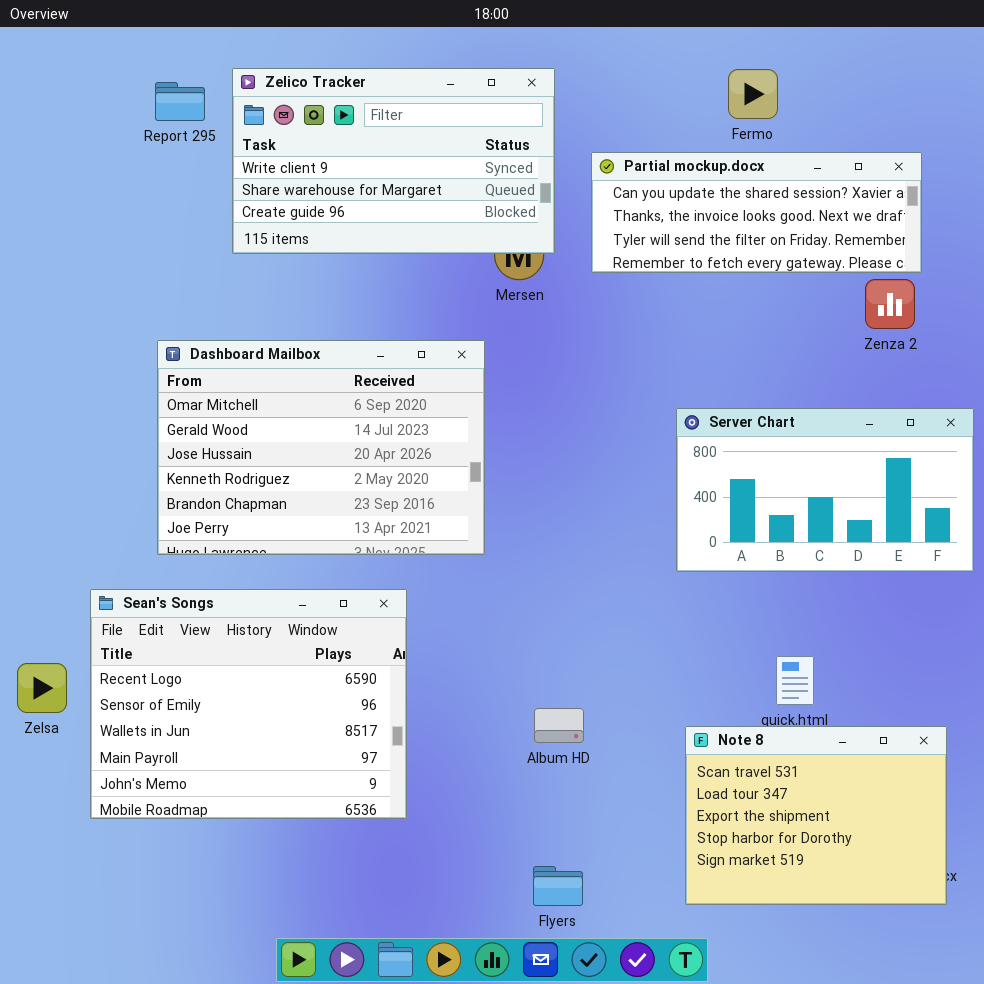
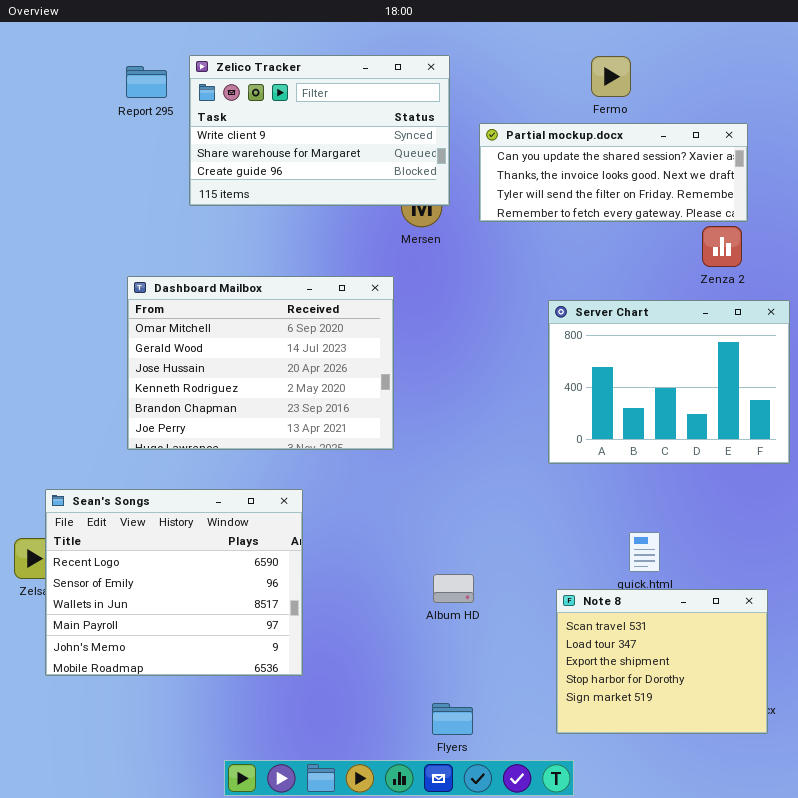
Server Chart: [676,408,974,572] -> [548,300,790,464], resized
Sean's Songs: [90,589,407,819] -> [45,489,303,676], moved

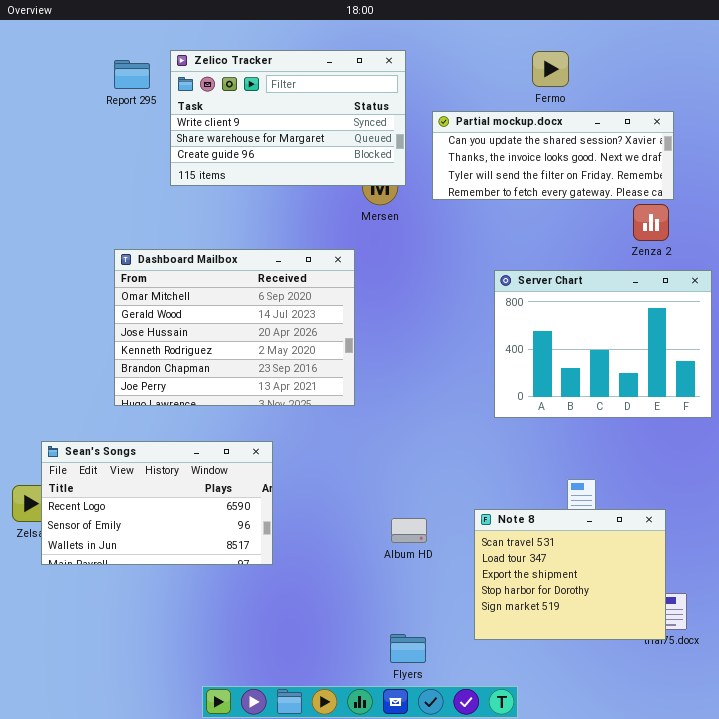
Sean's Songs: [45,489,303,676] -> [41,441,273,565], resized
Note 8: [556,589,768,734] -> [474,509,666,640], moved

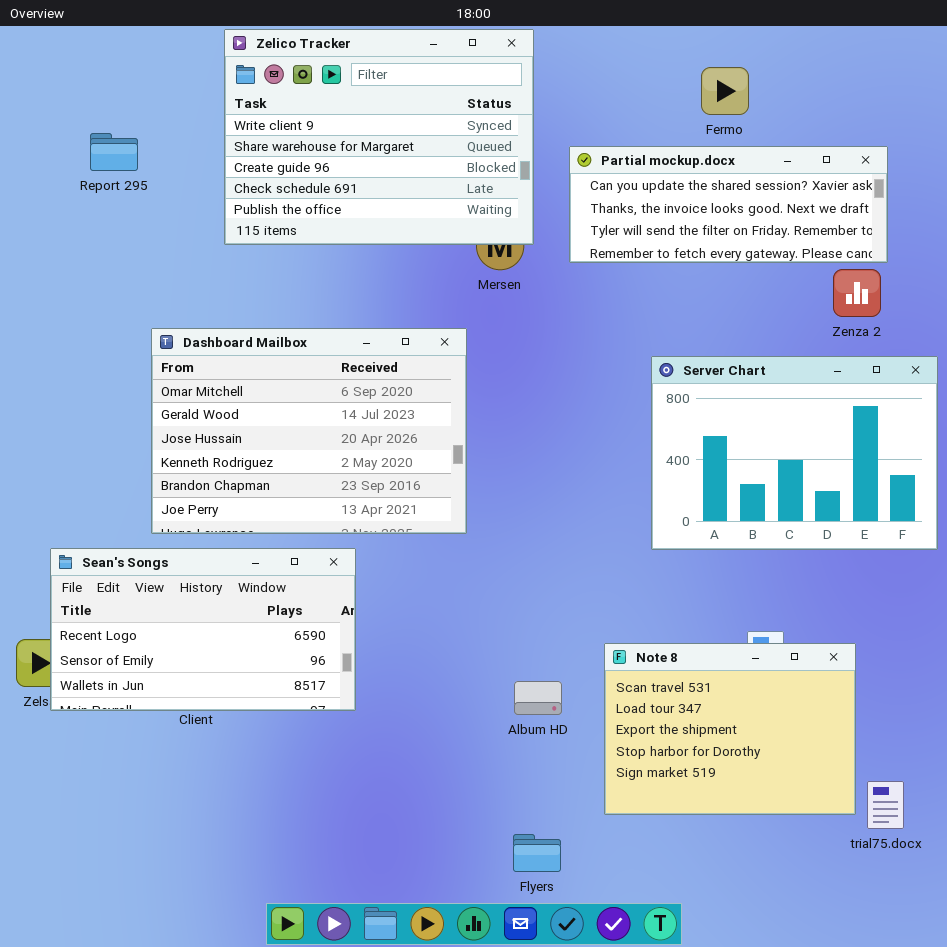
Zelico Tracker: [170,50,406,186] -> [224,29,534,245], resized
Report 295: [114,60,150,89] -> [90,133,138,171], moved
Sean's Songs: [41,441,273,565] -> [50,548,356,711], moved
Note 8: [474,509,666,640] -> [604,643,856,815], moved

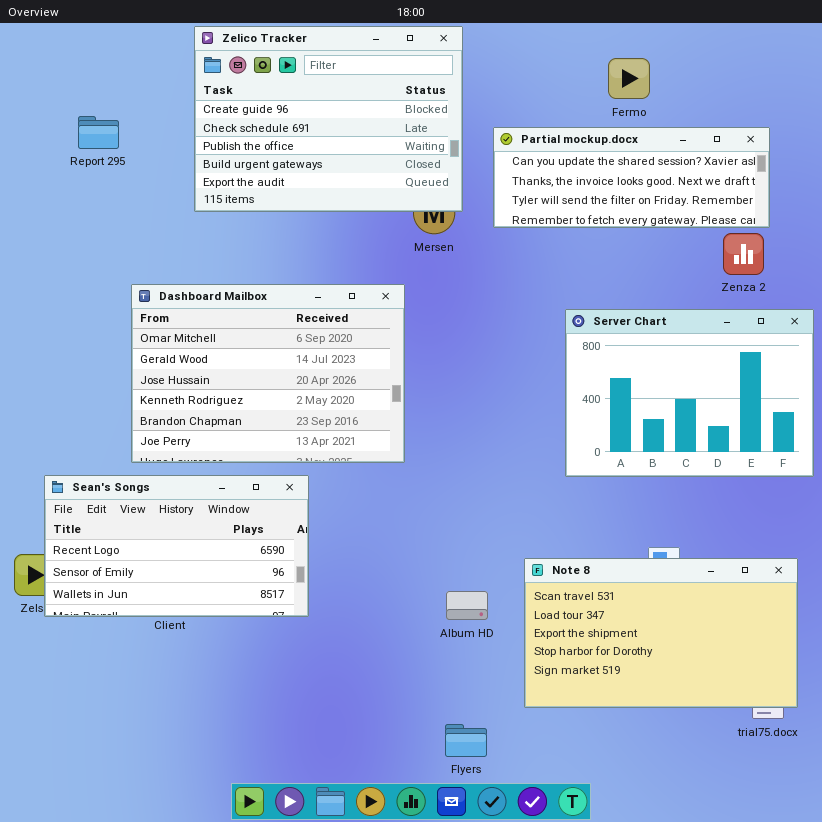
Zelico Tracker: [224,29,534,245] -> [194,26,463,212], scrolled down 2 rows
Note 8: [604,643,856,815] -> [524,558,798,708], resized

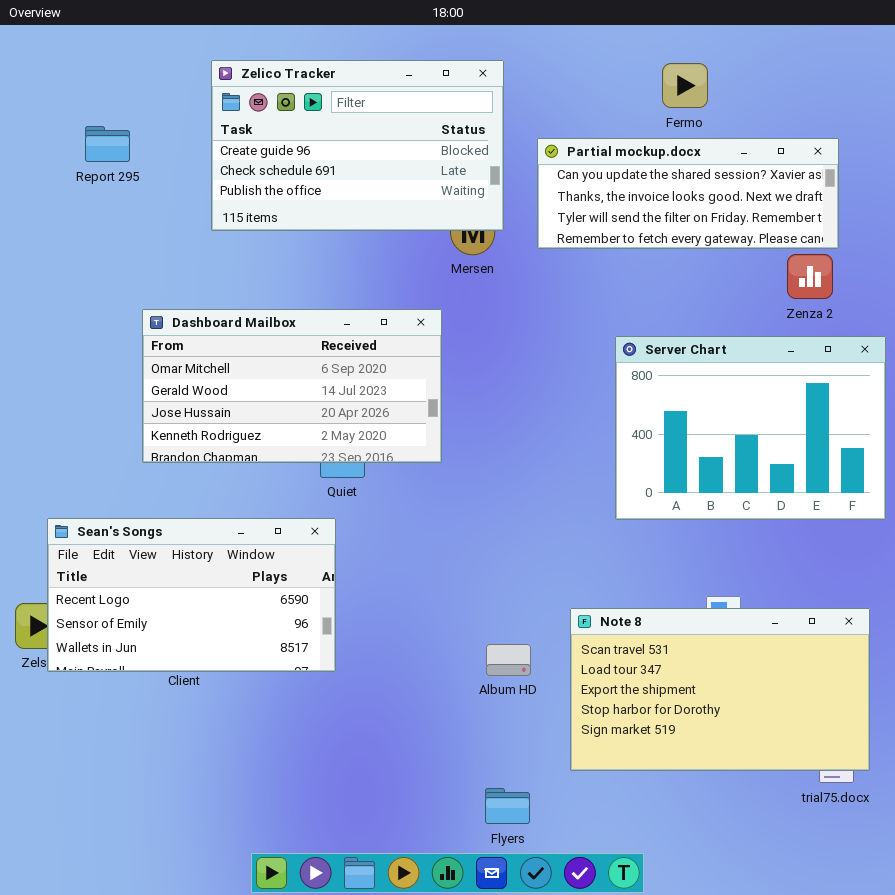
Zelico Tracker: [194,26,463,212] -> [211,60,504,231], resized
Dashboard Mailbox: [131,284,405,463] -> [142,309,442,463], resized

